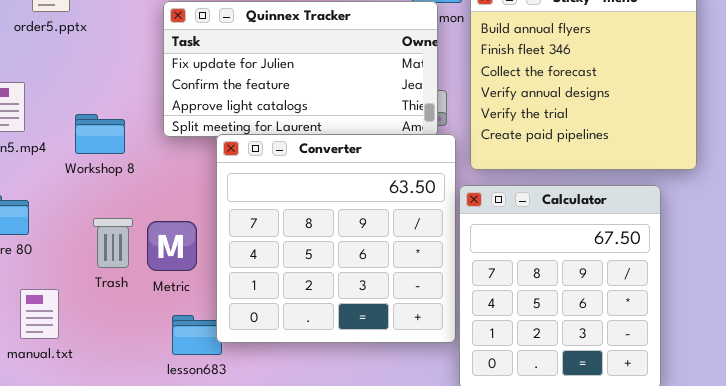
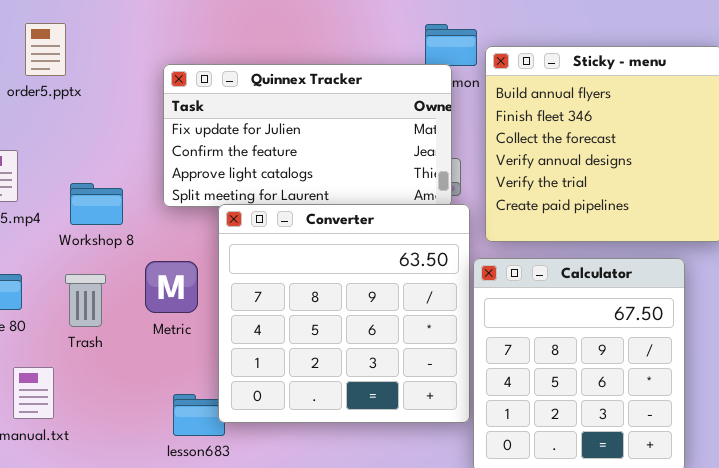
Trash: [93,218,133,268] -> [65,274,106,327], moved
Metric: [147,221,197,271] -> [145,261,198,313], moved

